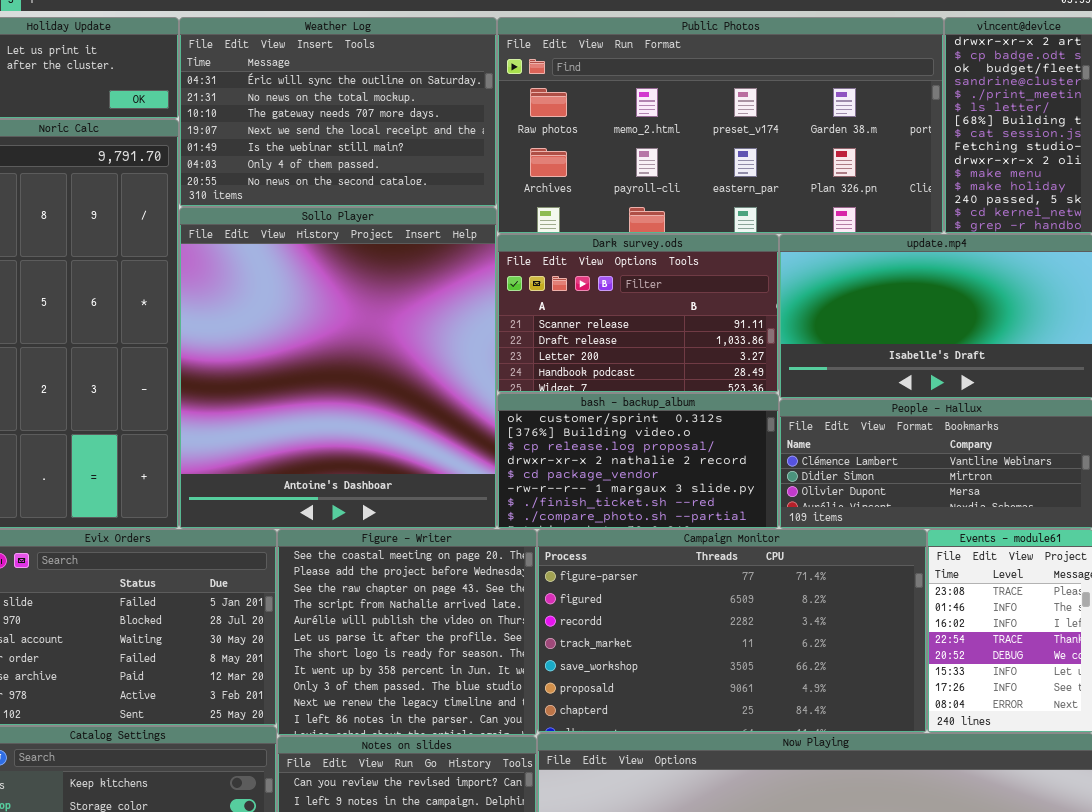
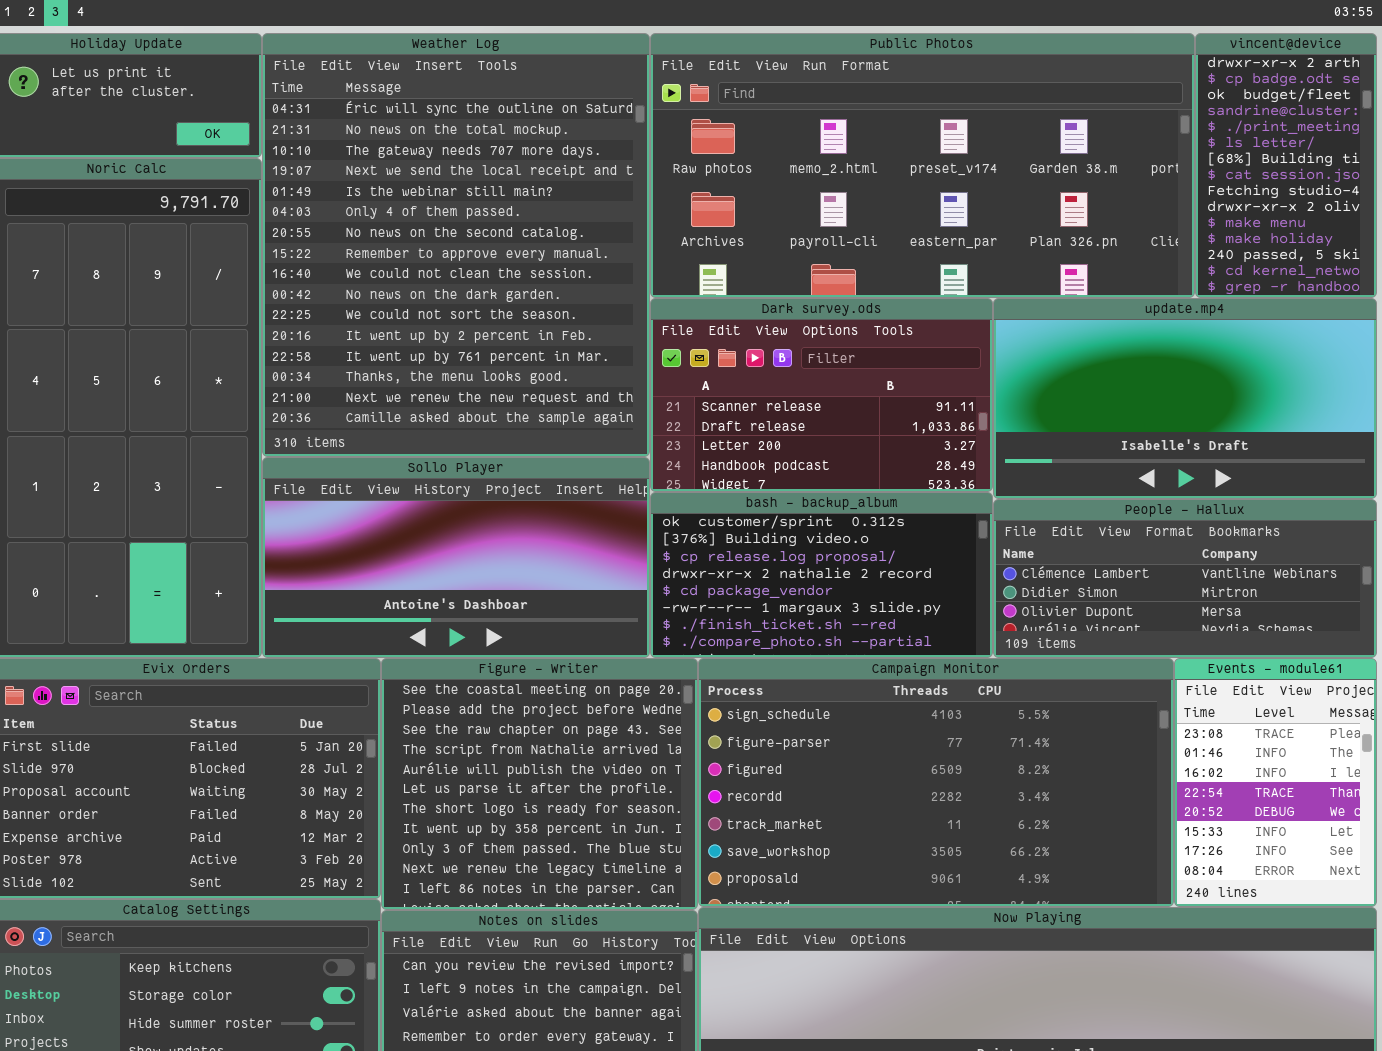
Weather Log: [179,17,497,207] -> [262,33,650,457], resized
Sollo Player: [179,207,497,529] -> [262,457,650,658], resized
Campaign Monitor: [537,529,927,733] -> [698,658,1174,907], scrolled up 1 row

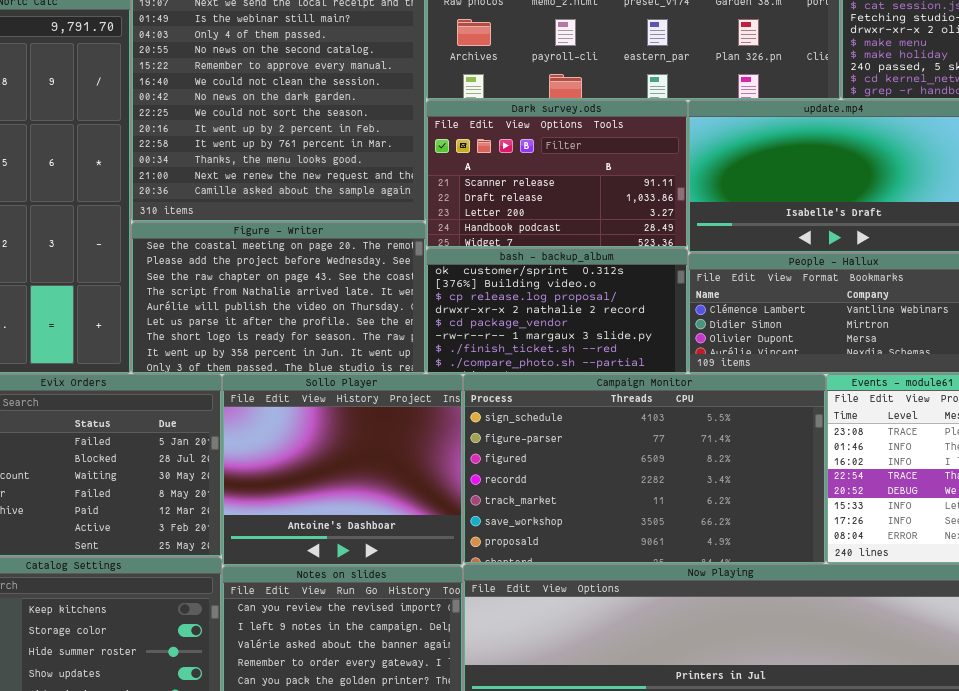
Sollo Player: [262,457,650,658] -> [222,374,463,566], moved, resized
Figure - Writer: [381,658,698,910] -> [131,222,426,374], moved, resized

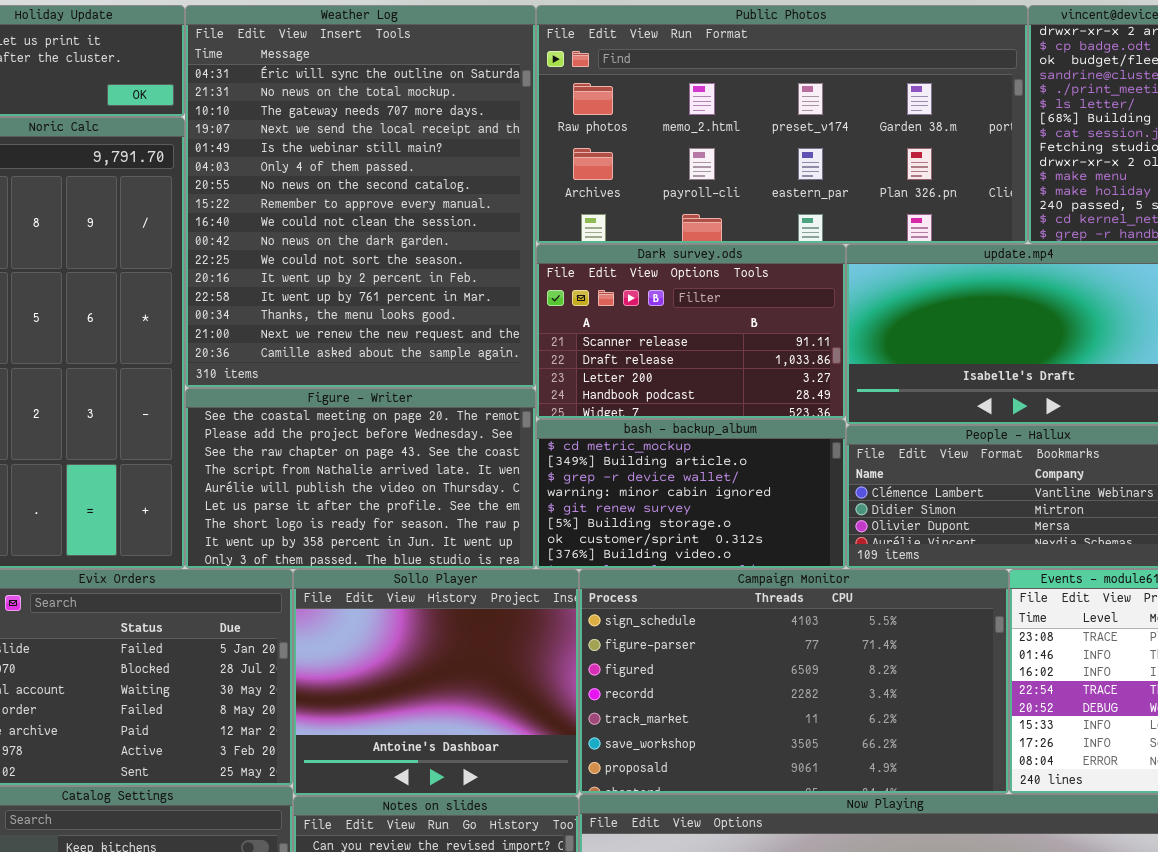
bash - backup_album: [426,248,688,374] -> [536,419,846,569], scrolled up 6 rows

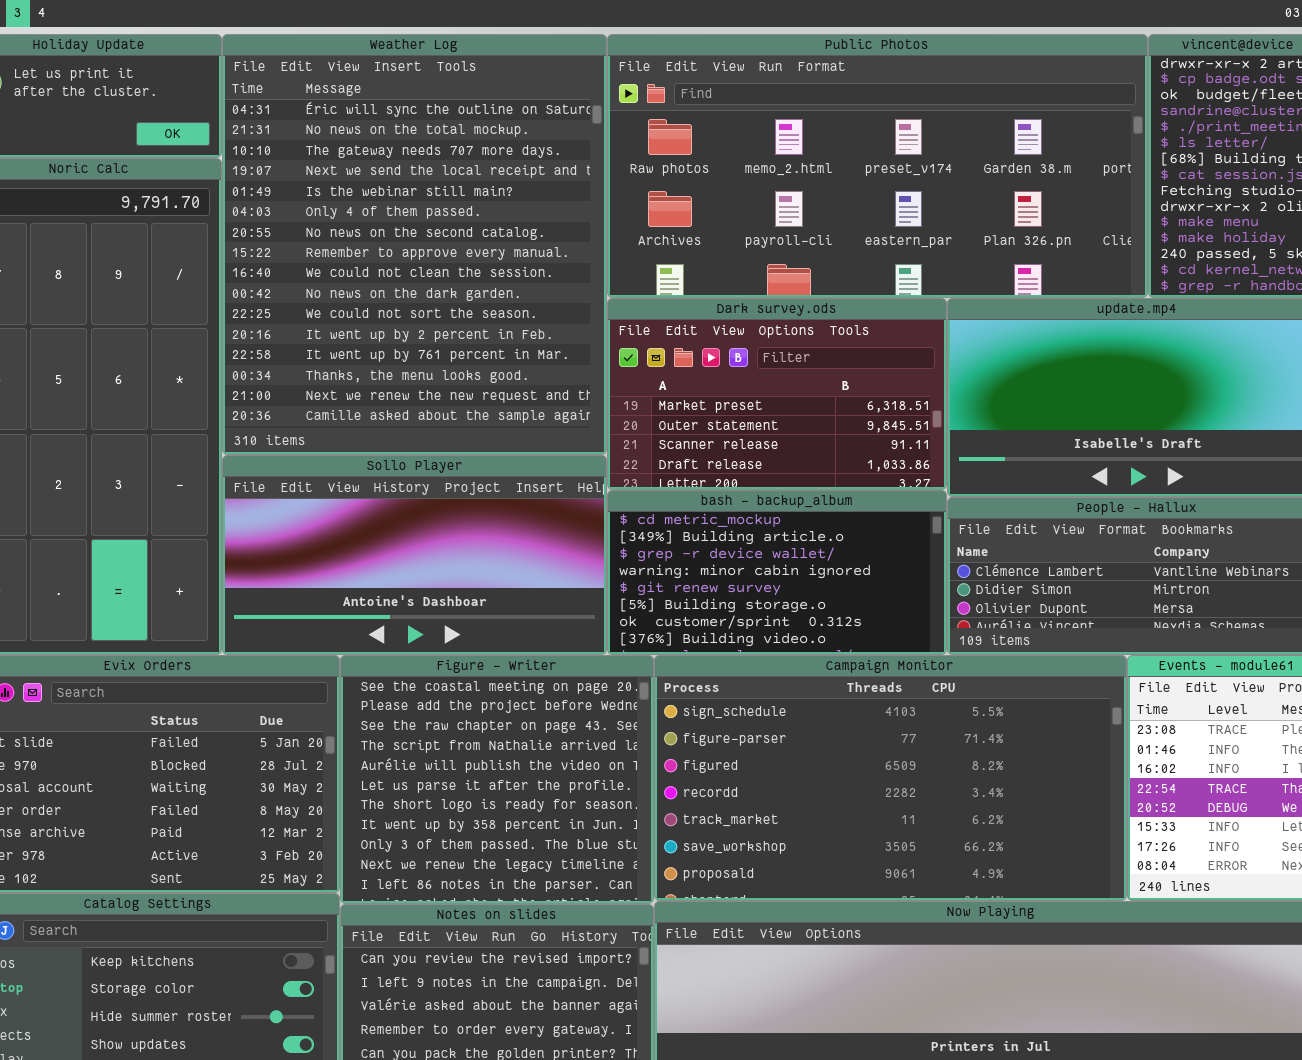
Dark survey.ods: [536,244,846,419] -> [607,298,947,490], scrolled up 2 rows
Figure - Writer: [185,388,536,569] -> [340,655,654,904], moved, resized
Sollo Player: [293,569,579,796] -> [222,455,607,655], moved, resized

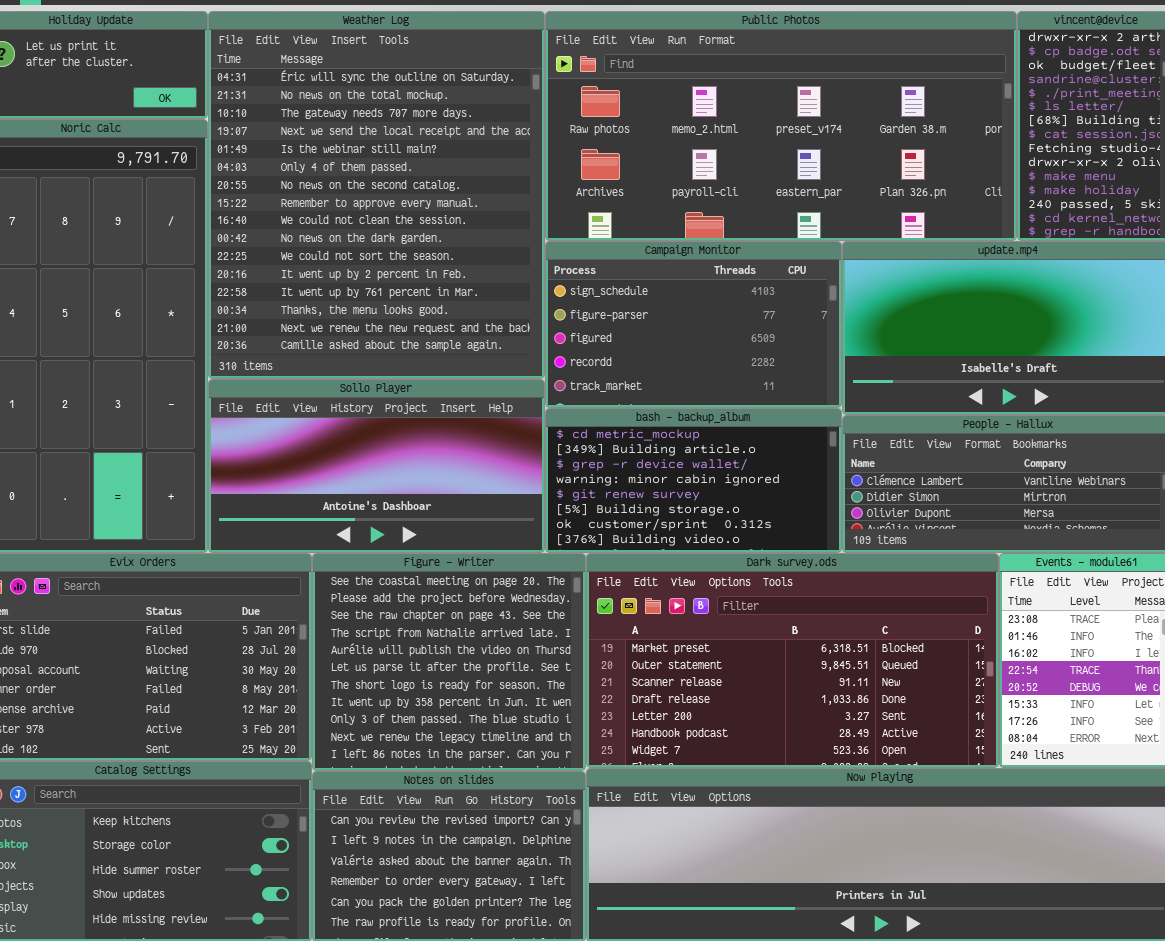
Dark survey.ods: [607,298,947,490] -> [586,553,999,768], moved, resized
Campaign Monitor: [654,655,1127,901] -> [545,241,842,408], moved, resized

